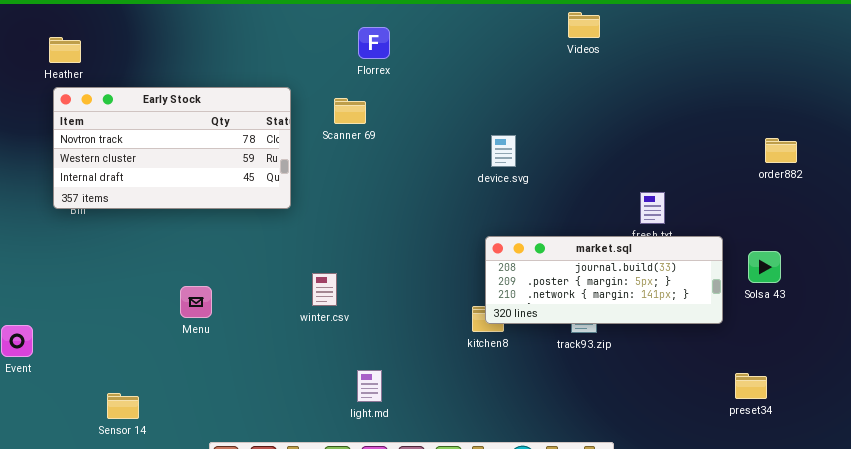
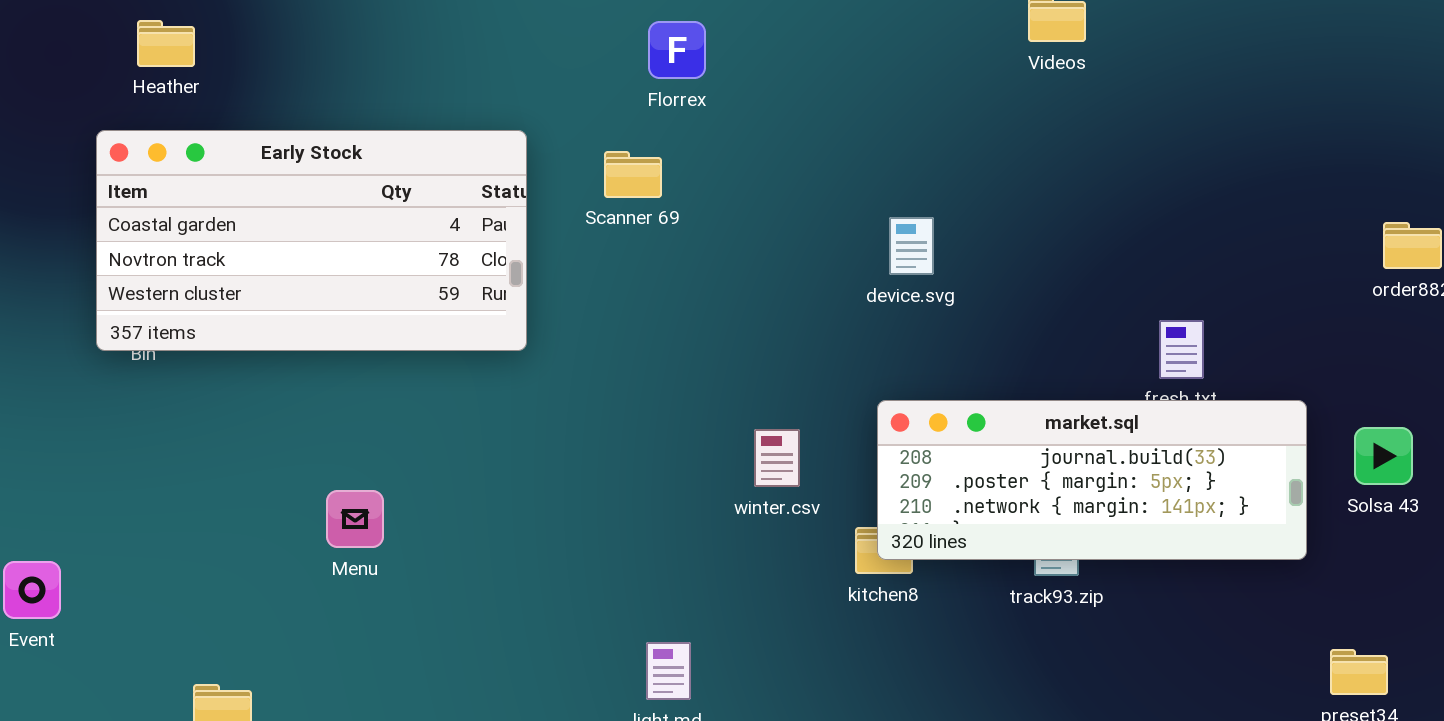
Heather: [49,37,81,63] -> [137,20,195,67], moved
Early Stock: [53,87,291,209] -> [96,130,527,351], scrolled up 1 row
winter.csv: [312,273,337,306] -> [754,429,800,487], moved

